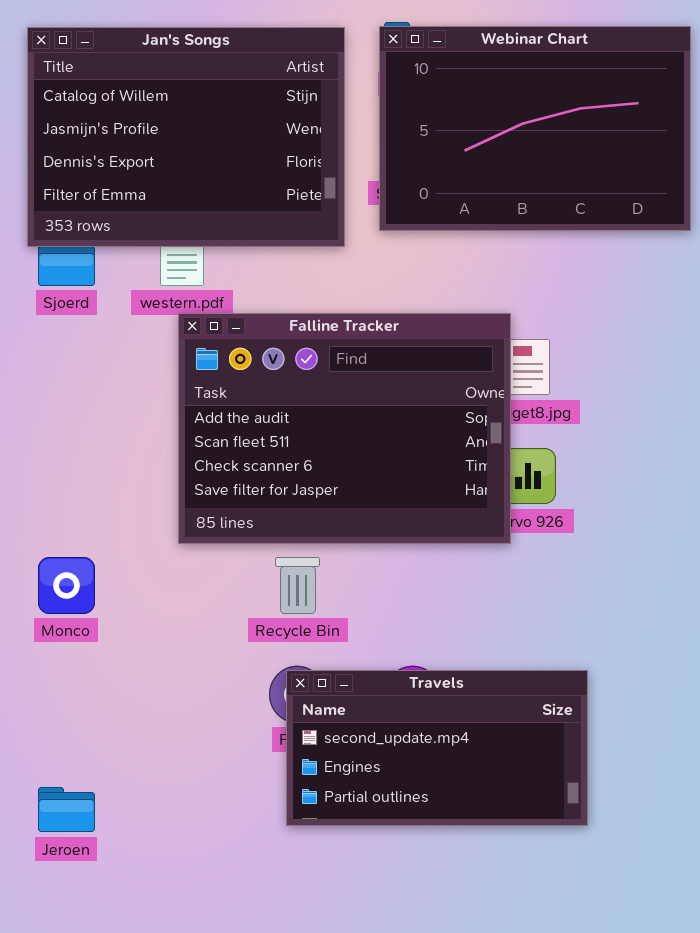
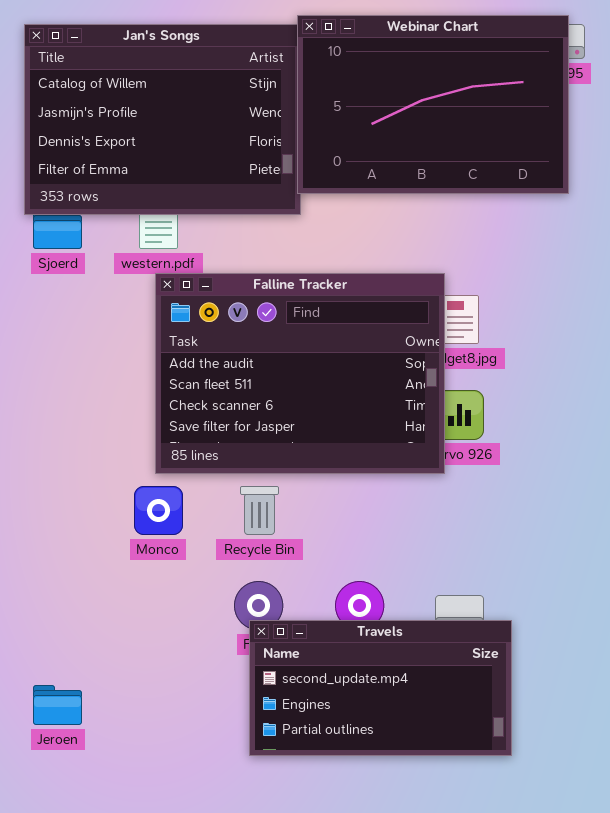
Webinar Chart: [379,26,691,231] -> [297,15,569,194], moved
Monco: [38,557,95,614] -> [134,486,183,535], moved
Travels: [286,670,588,826] -> [249,620,512,756], moved

